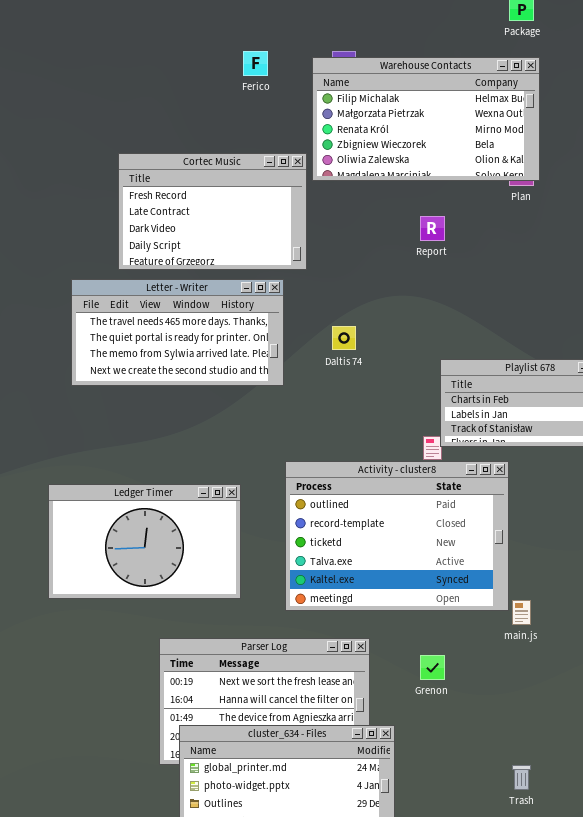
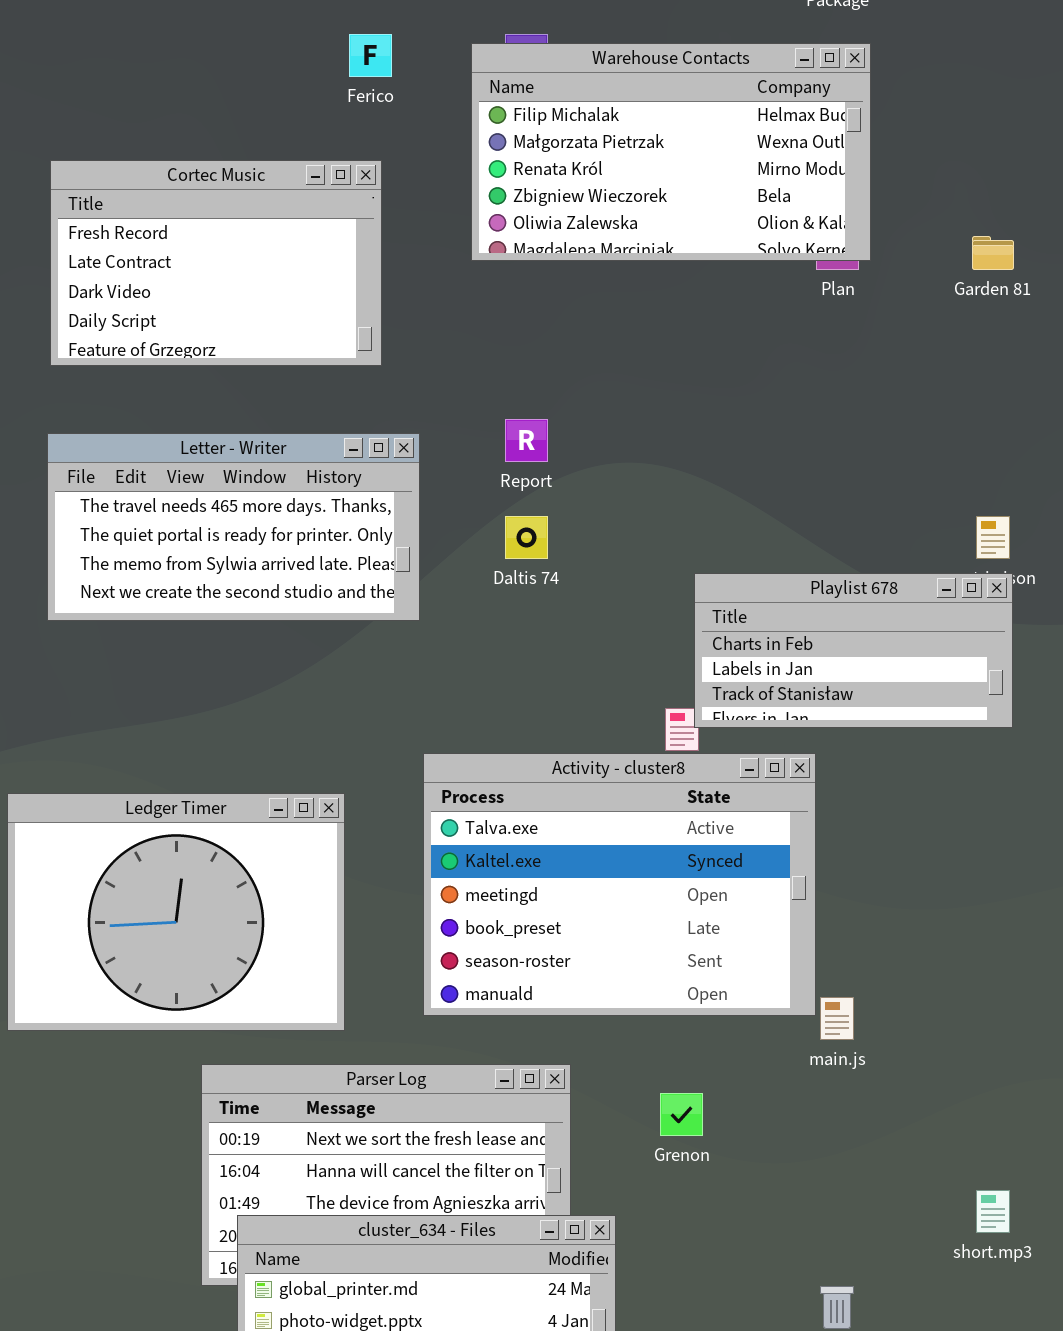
Cortec Music: [118,153,307,270] -> [50,160,382,366], moved
Report: [420,216,445,241] -> [505,419,548,462], moved
Activity - cluster8: [285,461,509,611] -> [423,753,816,1016], scrolled down 3 rows
Ledger Timer: [48,484,241,599] -> [7,793,345,1031], resized

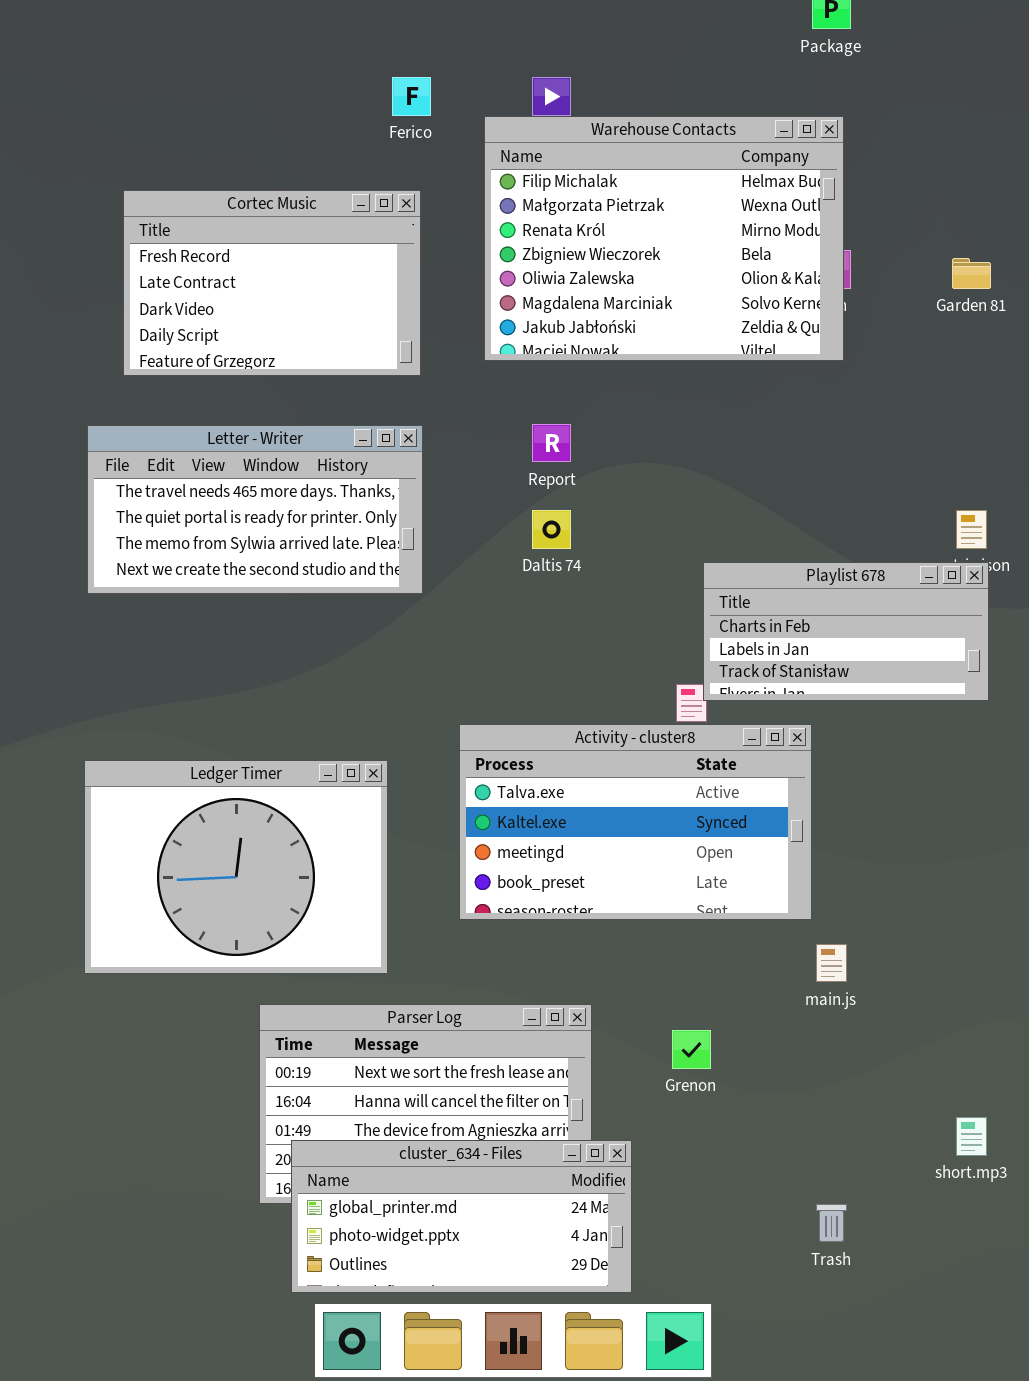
Warehouse Contacts: [471,43,871,261] -> [484,116,844,361], moved, resized
Letter - Writer: [47,433,420,621] -> [87,425,423,594], moved
Activity - cluster8: [423,753,816,1016] -> [459,724,812,920], resized

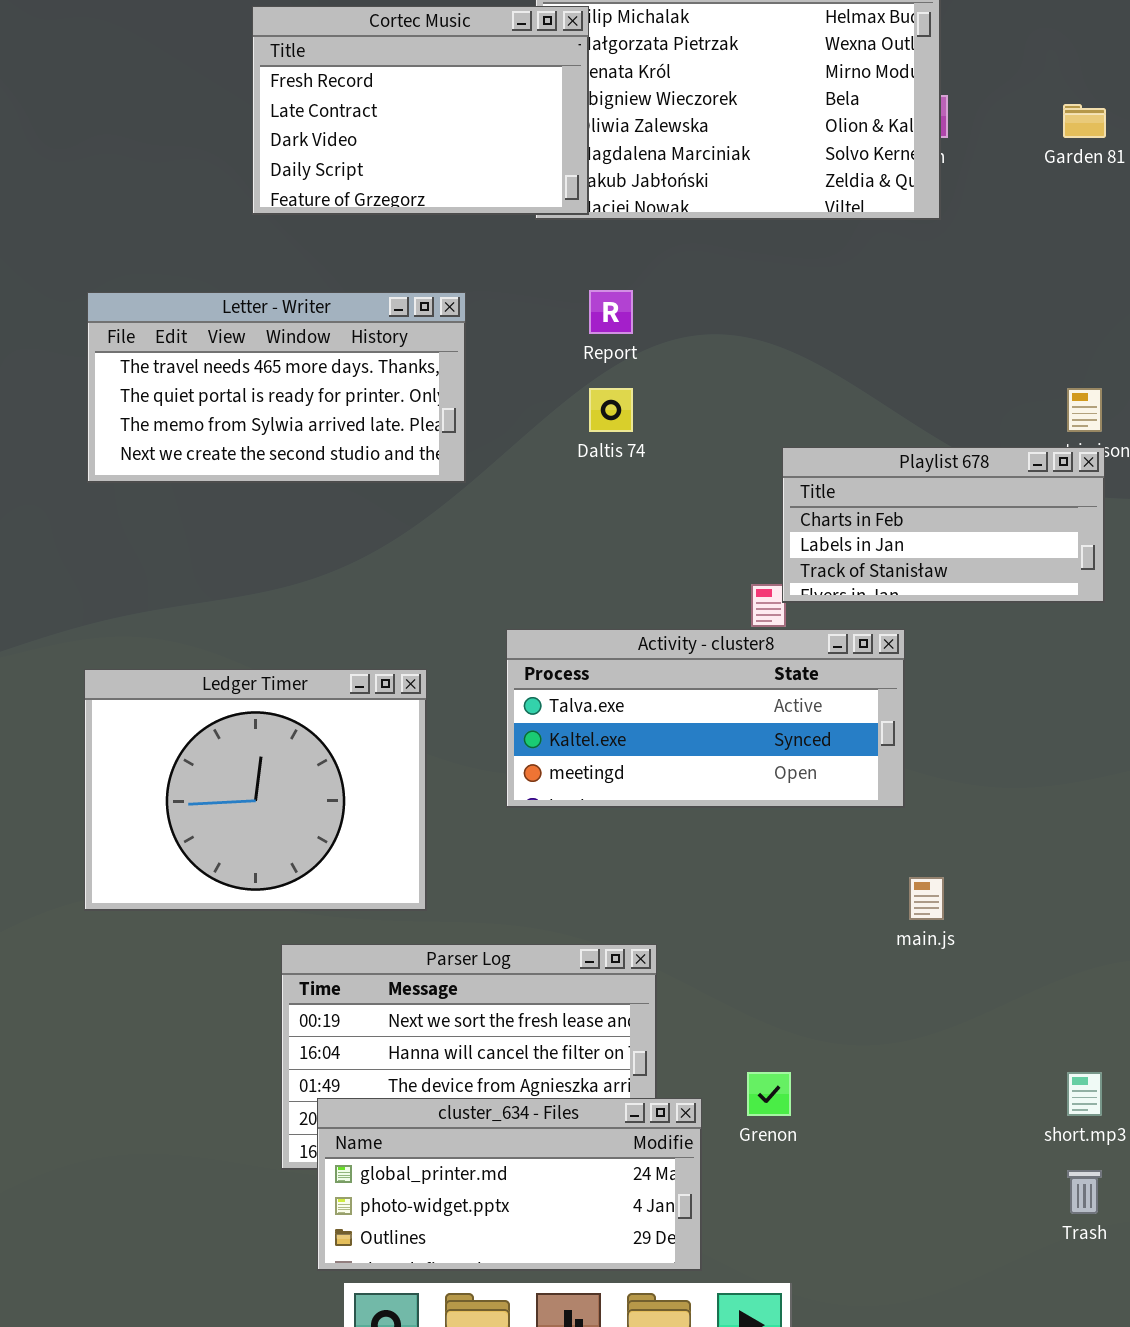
Cortec Music: [123,190,421,376] -> [252,6,589,215], moved
Activity - cluster8: [459,724,812,920] -> [506,629,905,808], resized
Grenon: [672,1030,711,1069] -> [747,1072,791,1116], moved
Trash: [816,1204,847,1242] -> [1067,1170,1102,1214], moved

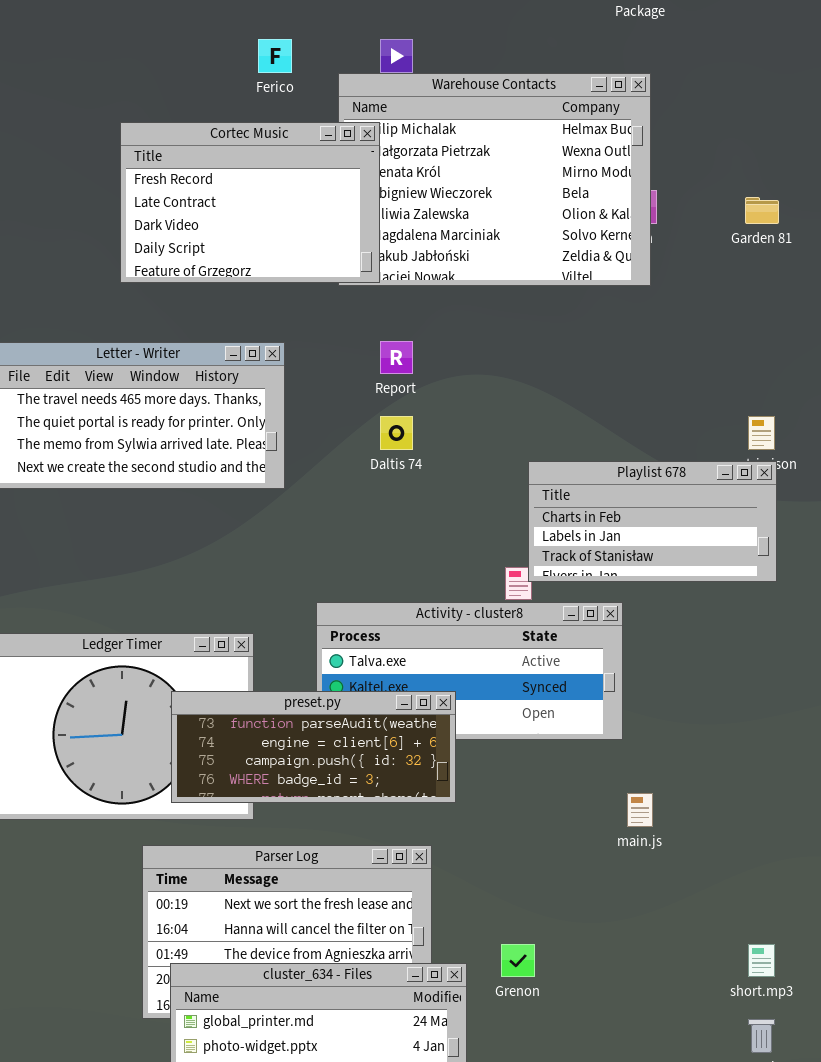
preset.py: none -> [171,691,456,803], opened

